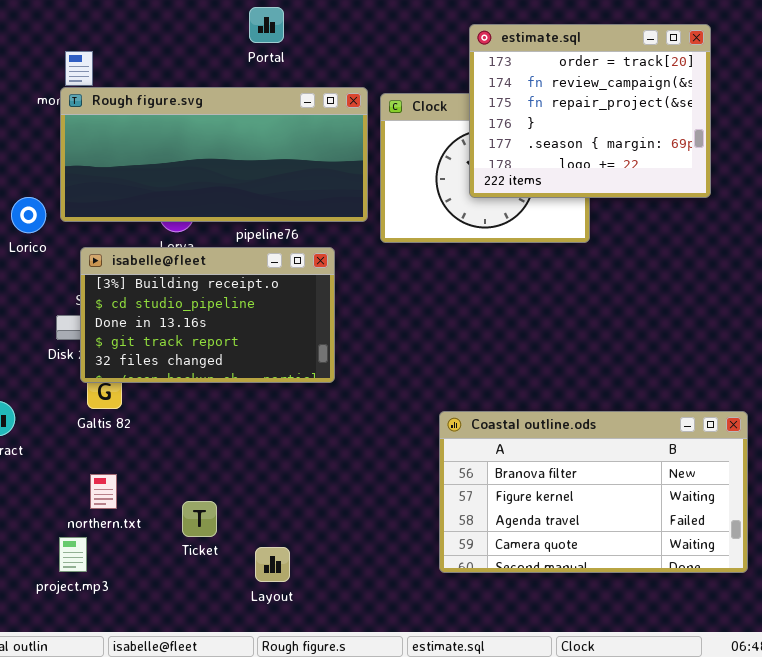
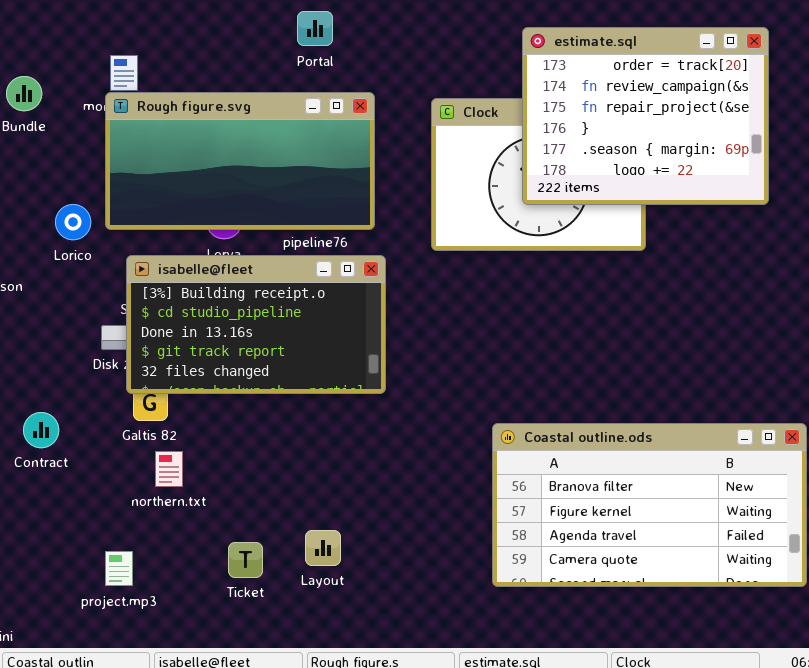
Rough figure.svg: [60,87,368,222] -> [105,92,375,230], resized
northern.txt: [90,474,117,509] -> [155,451,183,487], moved
Ticket: [182,501,217,537] -> [228,542,263,578], moved
Layout: [255,547,290,582] -> [305,530,341,566], moved

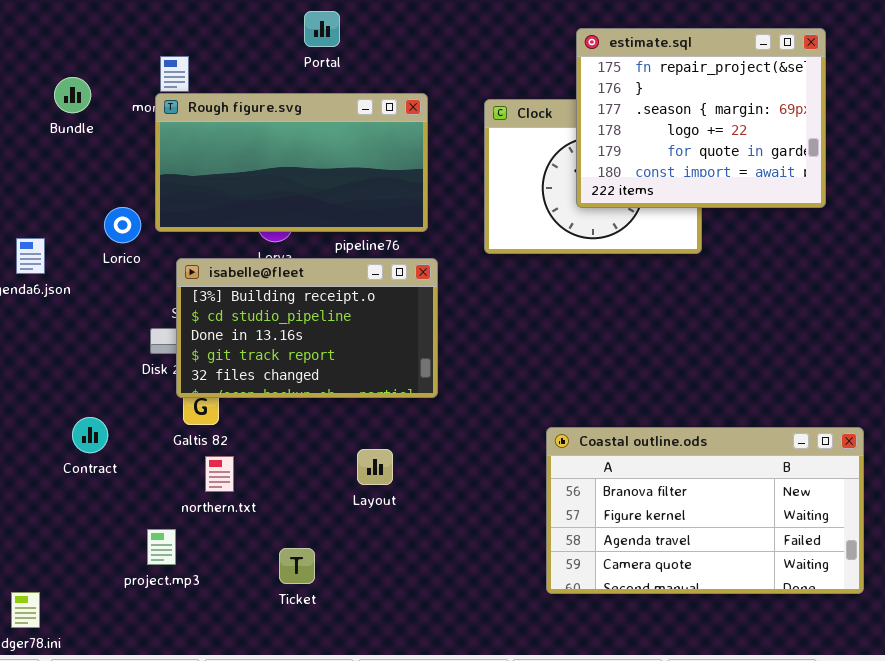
Portal: [297,11,333,46] -> [304,11,340,47], moved
estimate.sql: [522,27,769,205] -> [576,28,826,208], scrolled down 2 rows
Layout: [305,530,341,566] -> [357,449,393,485], moved
project.mp3: [105,551,133,586] -> [147,529,176,565], moved

